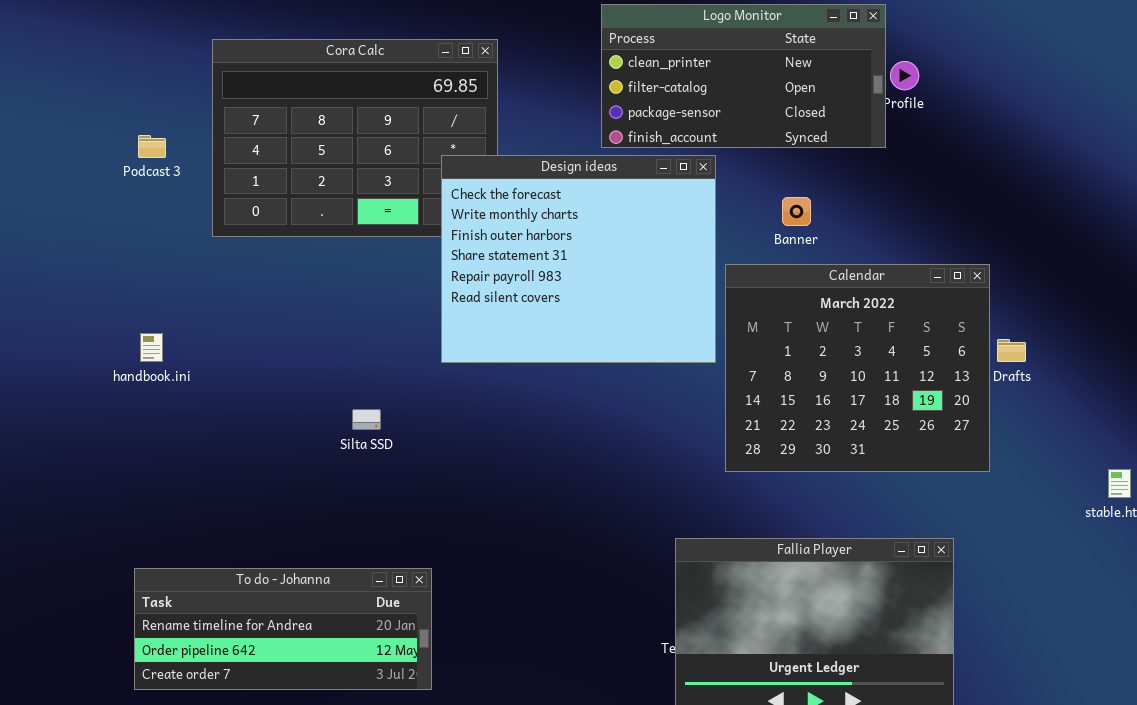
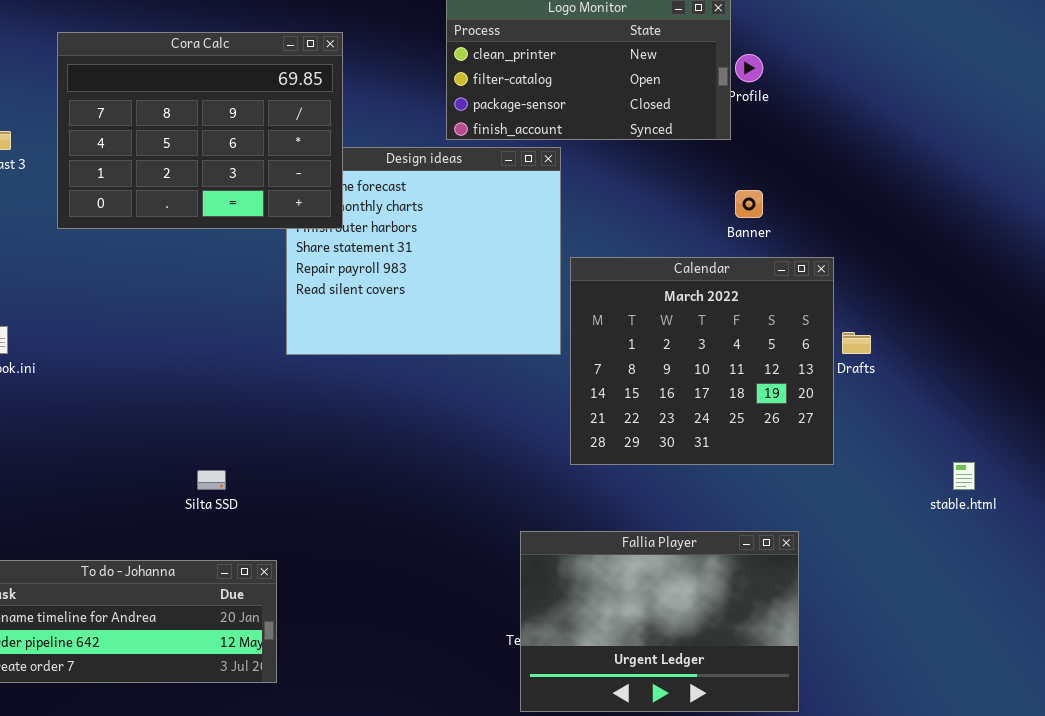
Cora Calc: [212,39,498,237] -> [57,32,343,229], raised
Banner: [782,197,811,226] -> [735,190,763,218], moved
Silta SSD: [352,409,381,430] -> [197,470,226,490], moved

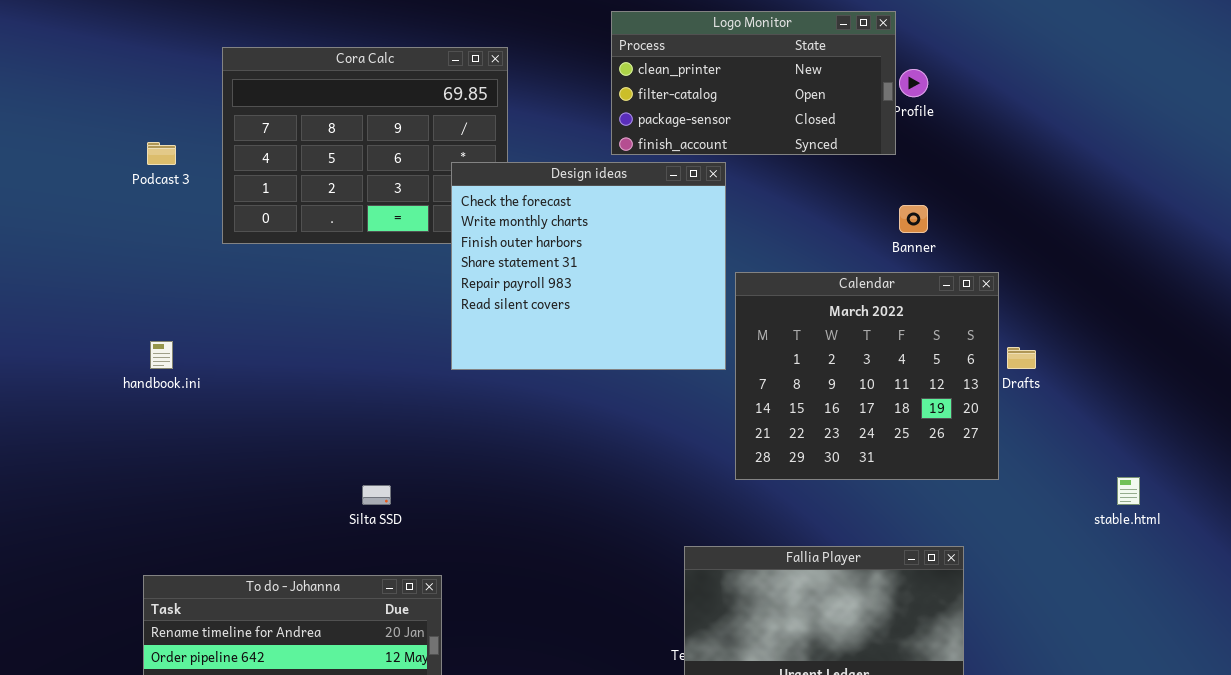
Design ideas: [286,147,561,355] -> [451,162,726,370], raised

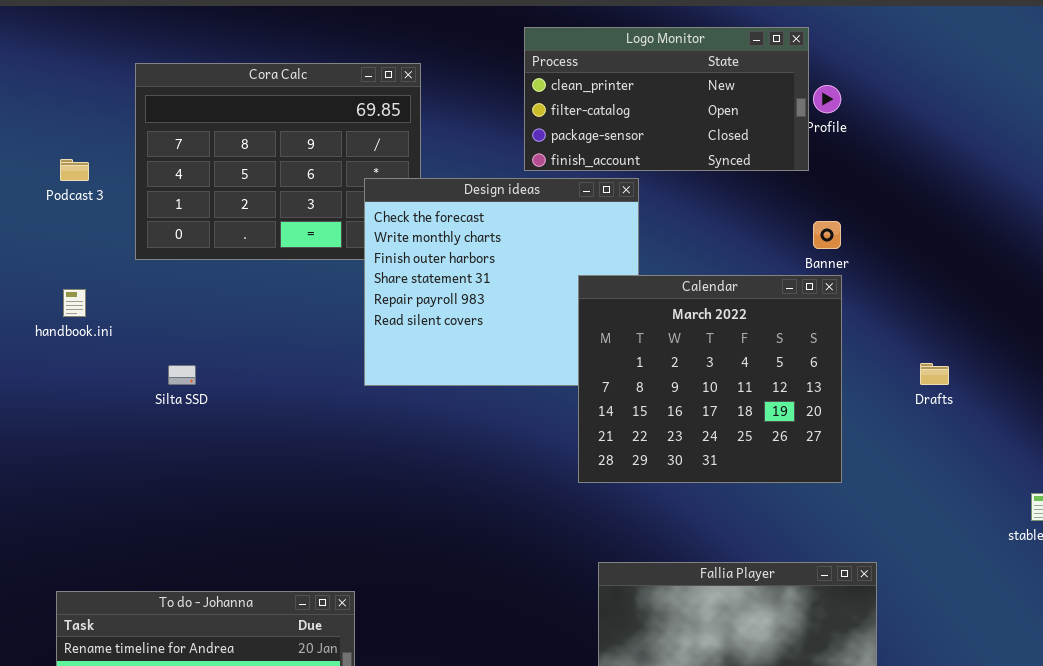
Calendar: [735,272,999,480] -> [578,275,842,483], moved
handbook.ini: [150,341,173,369] -> [63,289,86,317], moved
Silta SSD: [362,485,391,505] -> [168,365,196,385], moved

